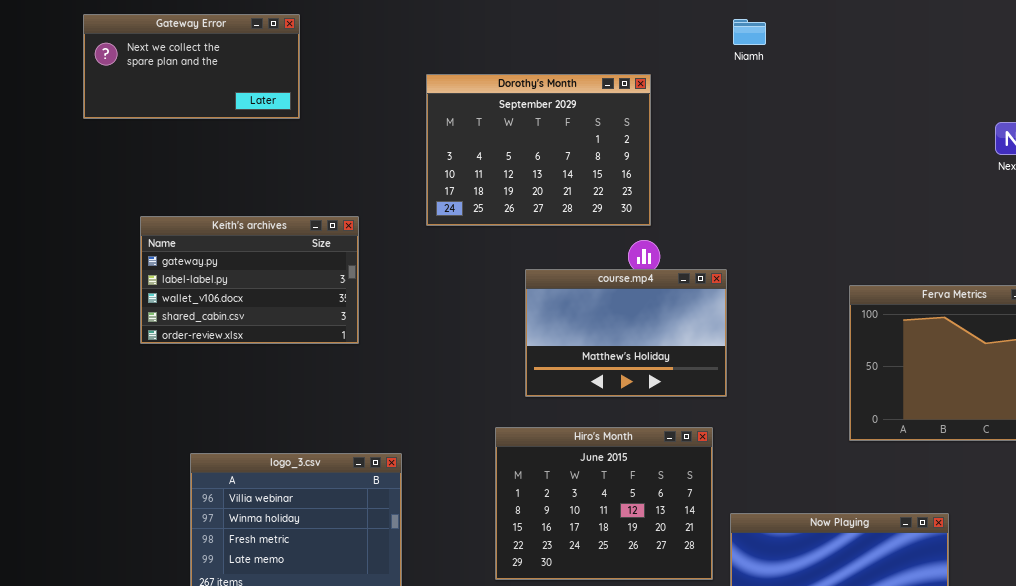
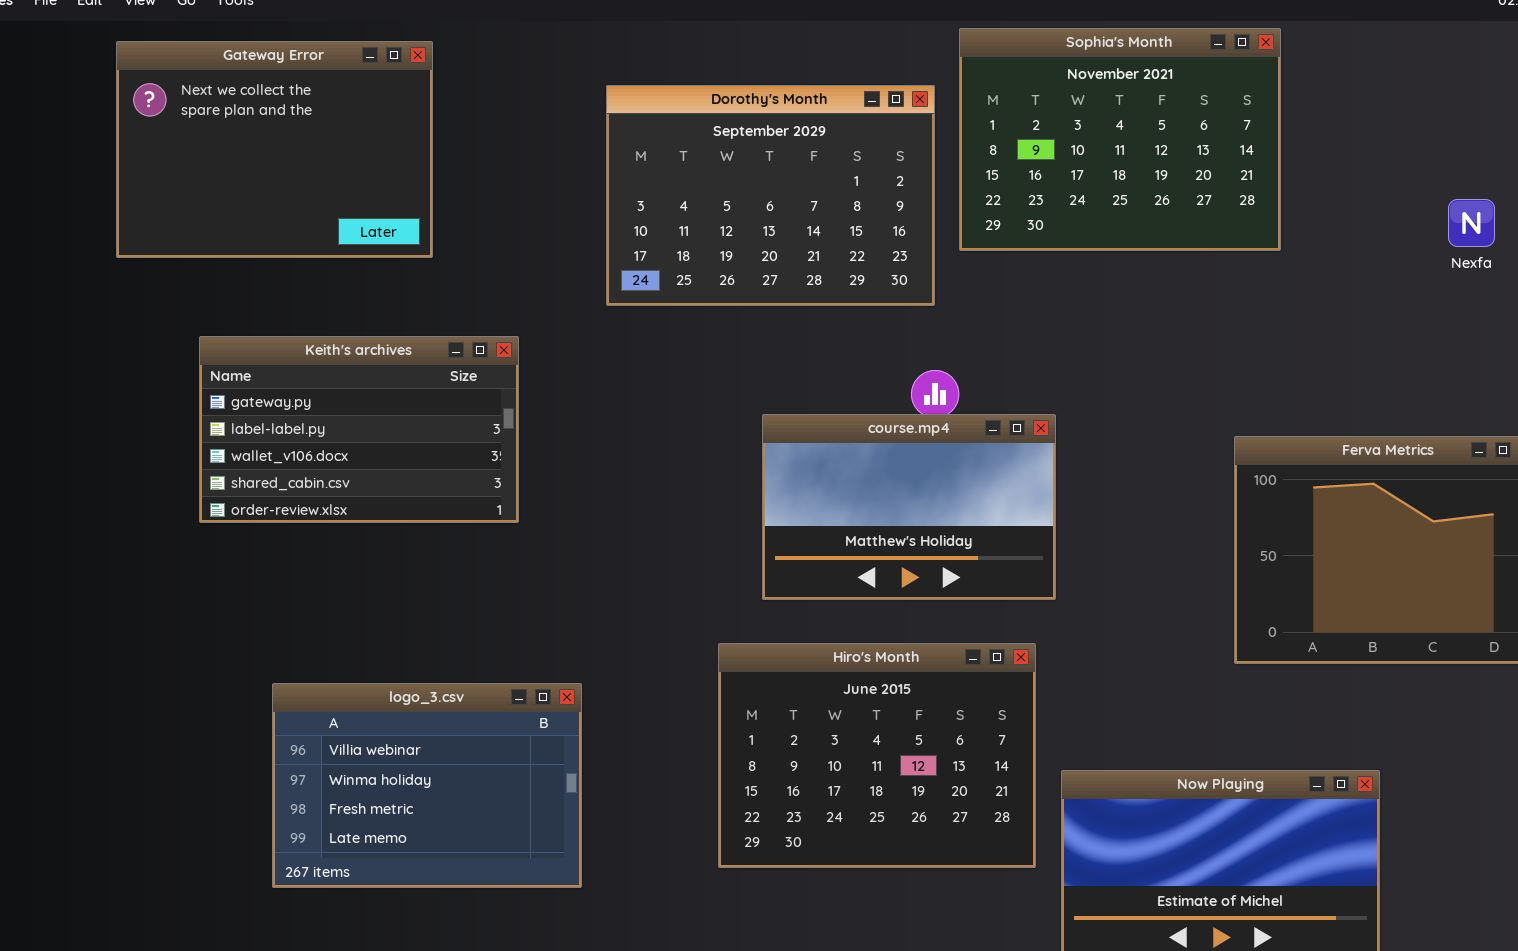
Sophia's Month: none -> [959,28,1281,251], opened
Gateway Error: [83,14,300,119] -> [116,41,433,258], resized
Dorothy's Month: [426,74,651,226] -> [606,85,935,306], moved

